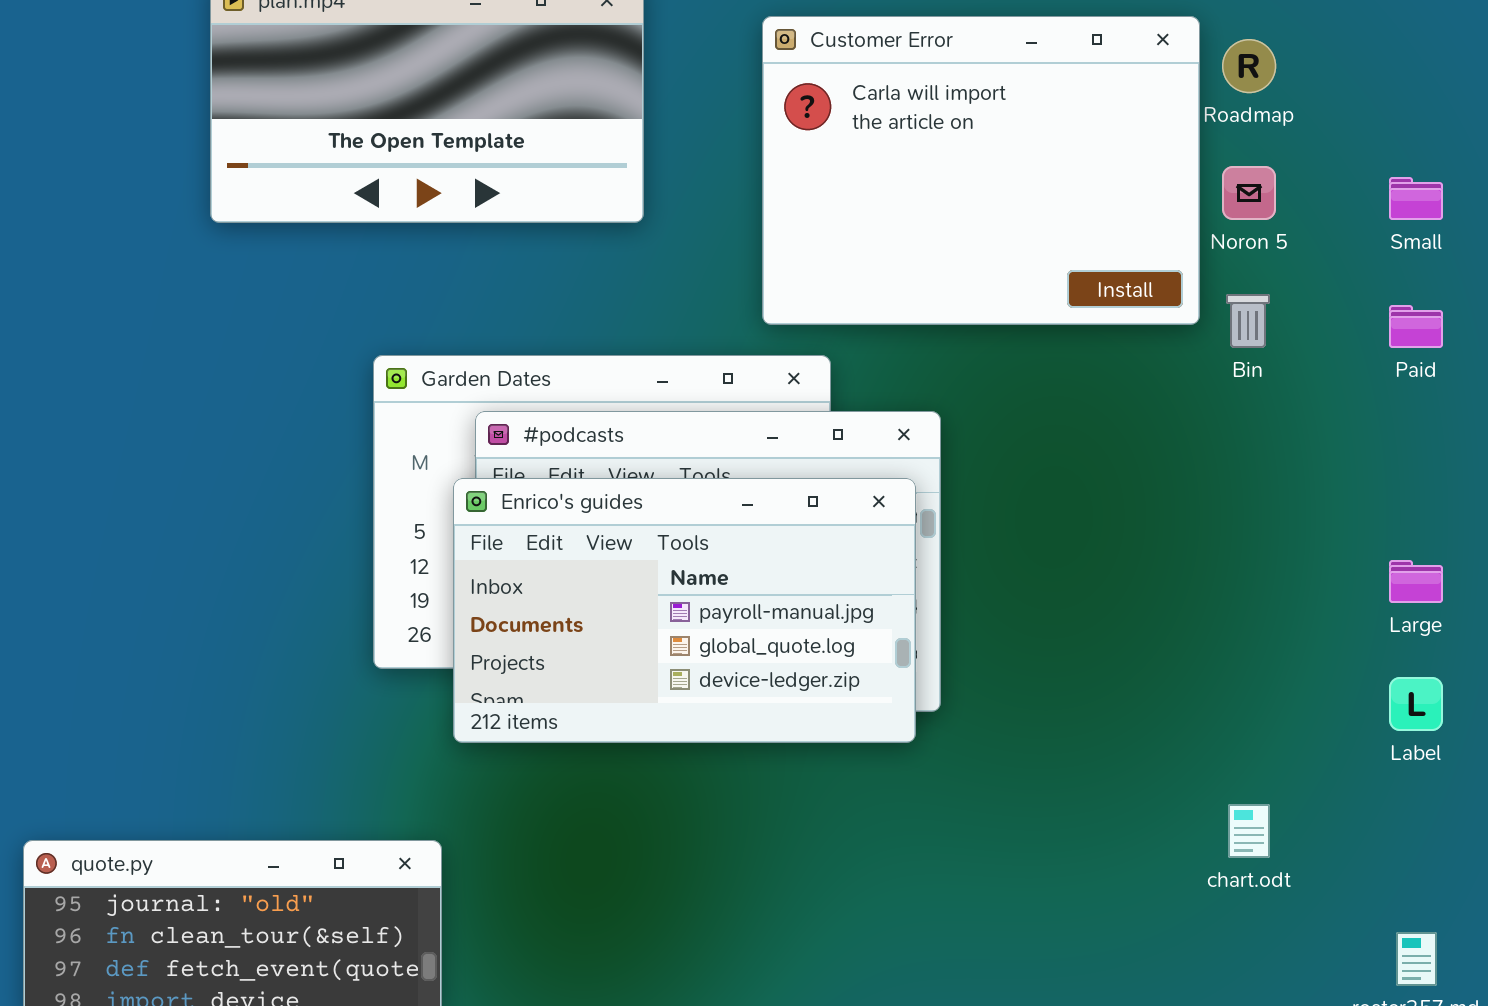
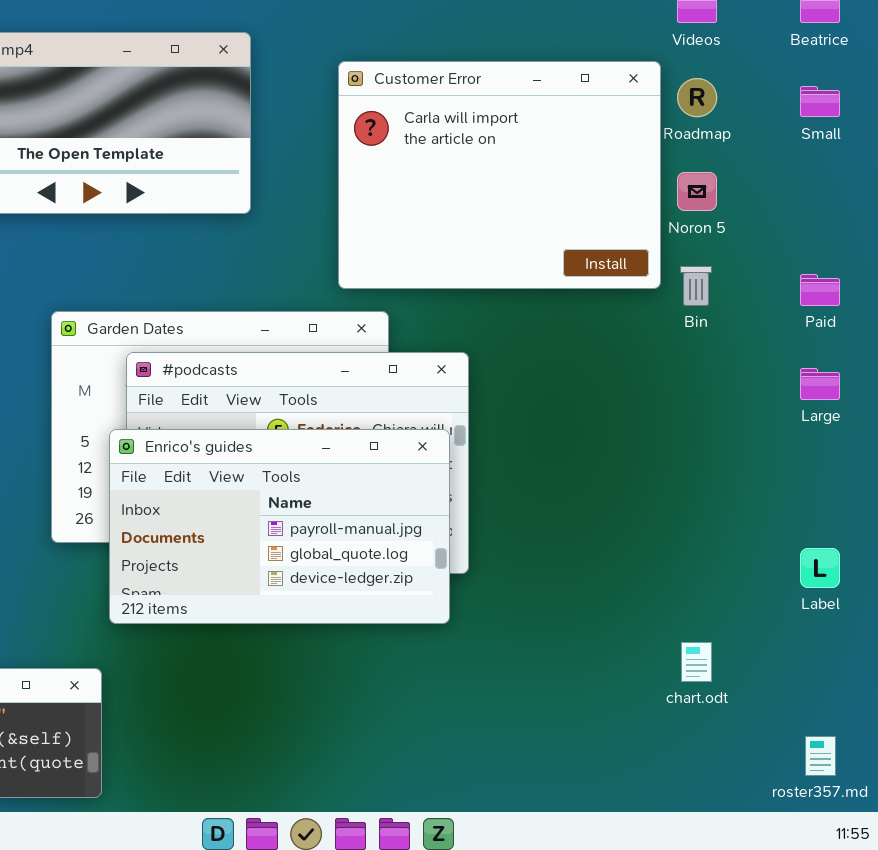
Small: [1389,177,1443,220] -> [800,86,840,117], moved
Enrico's guides: [453,478,916,743] -> [109,429,450,624], moved
Large: [1389,560,1443,603] -> [800,368,840,400], moved

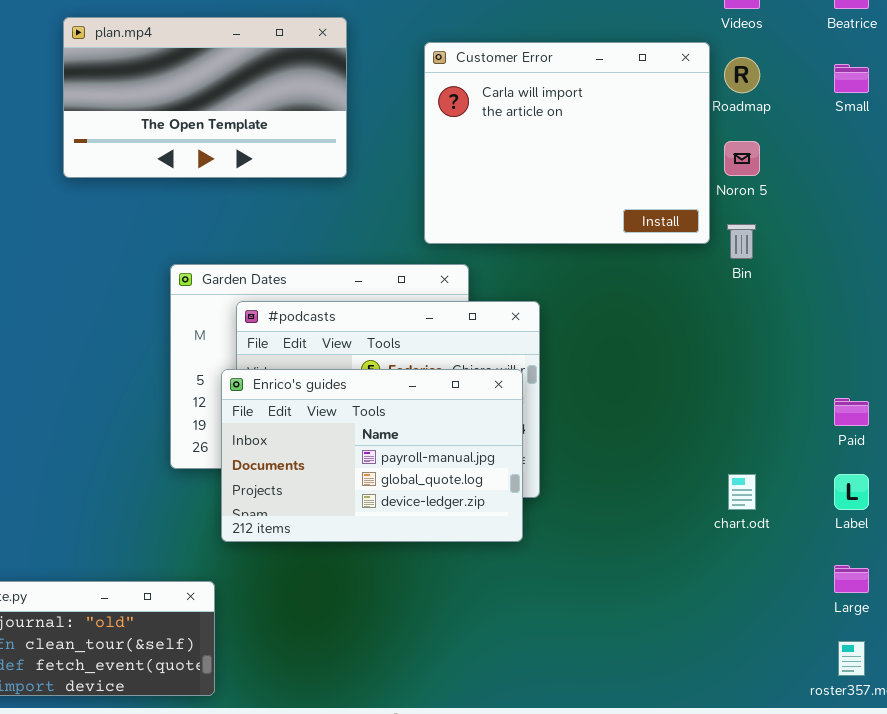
Paid: [800,274,840,306] -> [834,398,869,426], moved
Large: [800,368,840,400] -> [834,565,869,593], moved
chart.odt: [681,642,712,682] -> [728,474,756,510], moved

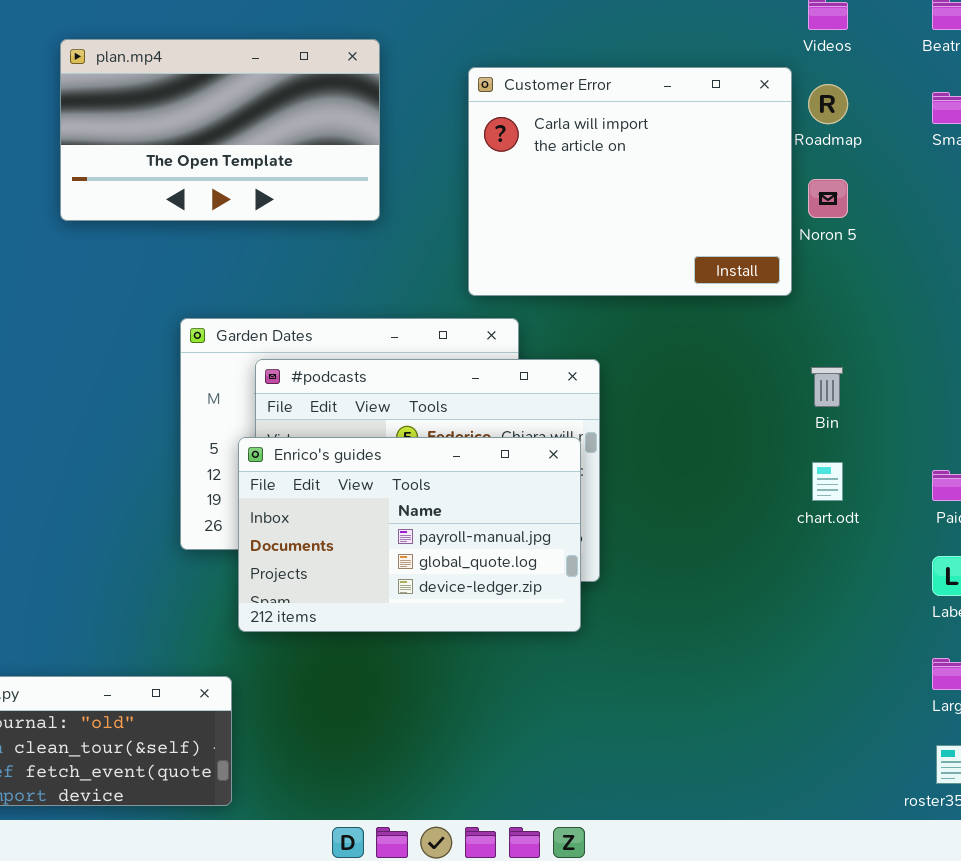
Bin: [727,224,756,259] -> [811,367,843,407], moved
chart.odt: [728,474,756,510] -> [812,462,843,501], moved

